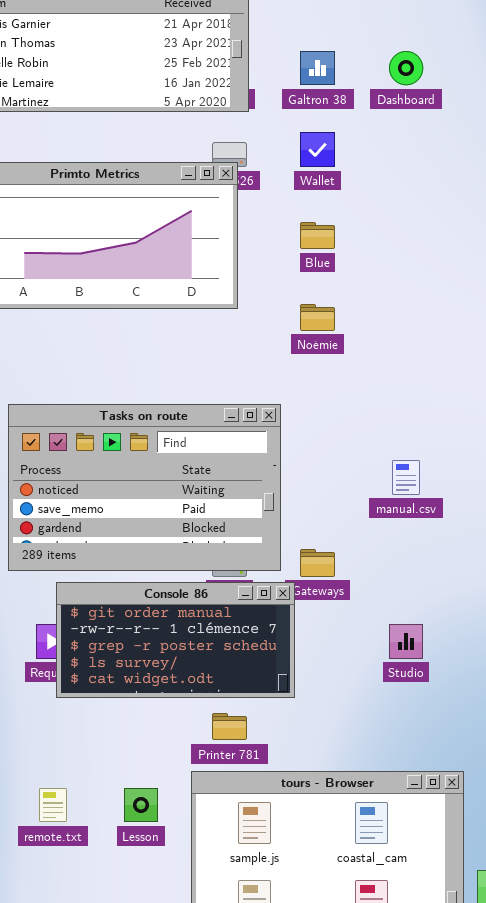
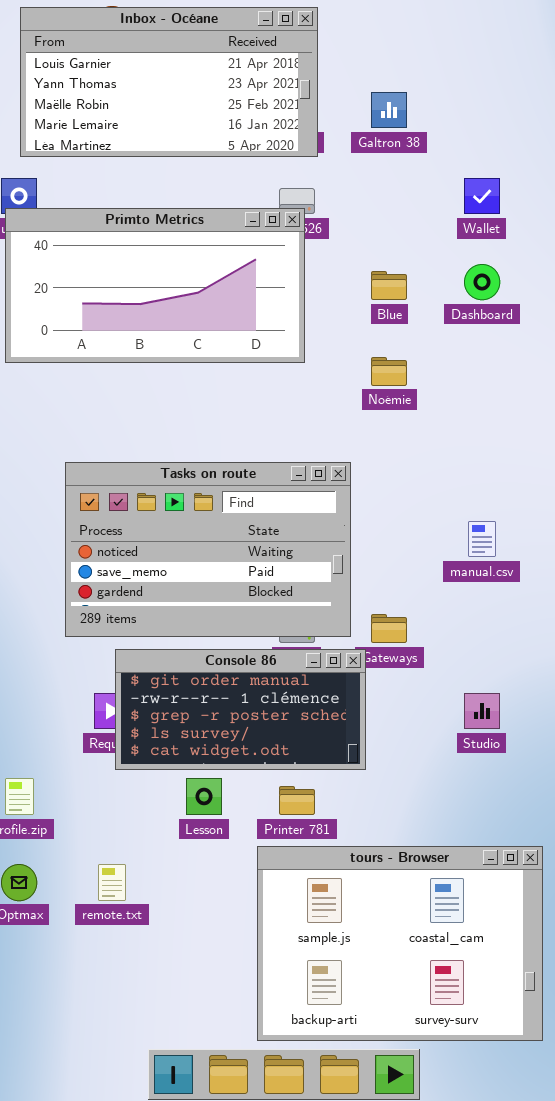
Dashboard: [389,51,423,85] -> [464,264,500,300], moved
Wallet: [300,132,335,167] -> [464,178,500,214], moved
Lesson: [124,788,158,822] -> [186,778,222,815], moved

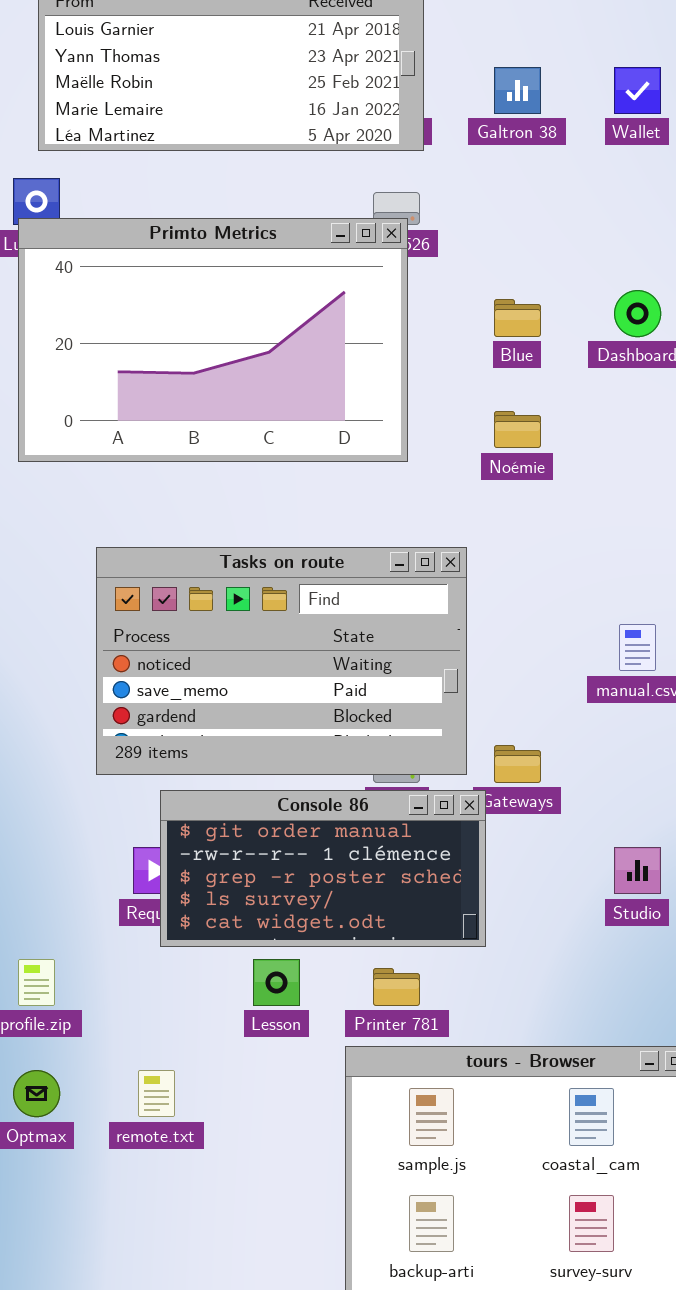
Wallet: [464,178,500,214] -> [614,67,661,114], moved
Primto Metrics: [5,208,305,363] -> [18,218,408,462], resized

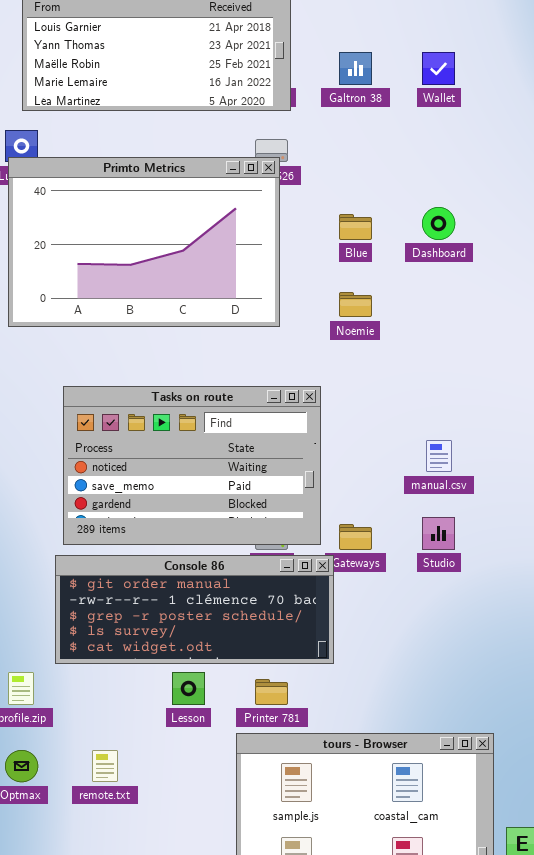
Console 86: [160,790,486,947] -> [55,555,334,664], resized
Studio: [614,847,661,894] -> [422,517,455,550], moved

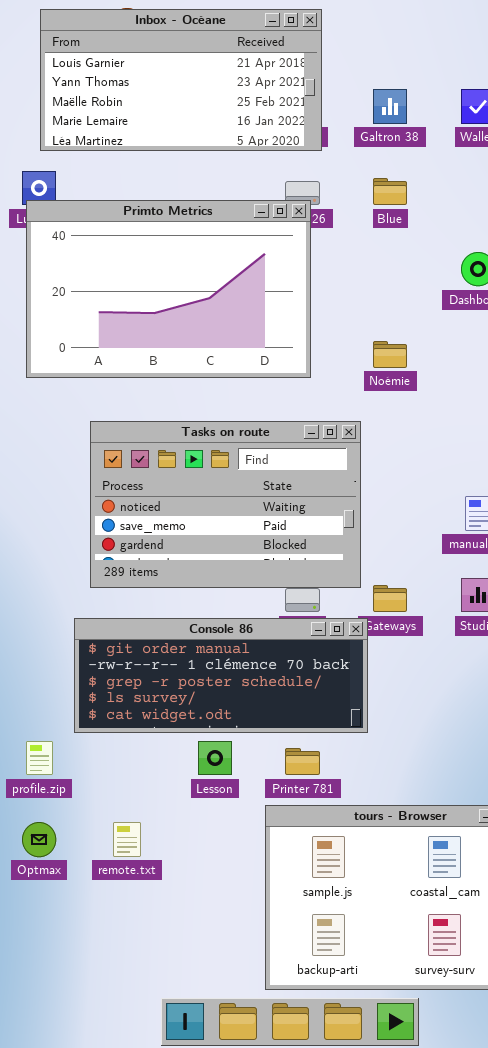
Blue: [339,214,372,240] -> [373,178,407,205], moved
Tasks on route: [63,386,321,545] -> [90,421,361,588], moved

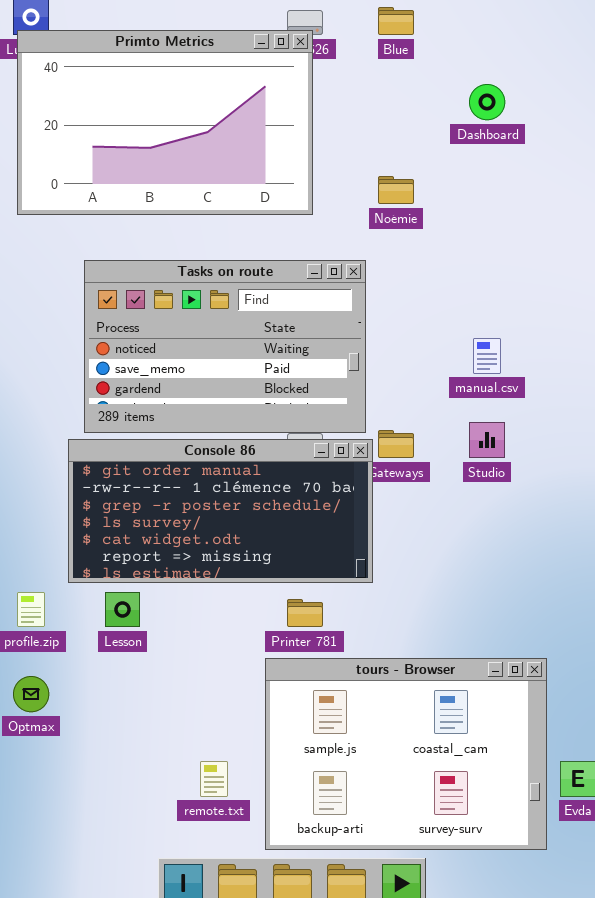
Console 86: [74,618,368,733] -> [68,439,373,583], resized
Lesson: [198,741,232,775] -> [105,592,140,627], moved
remote.txt: [113,822,141,857] -> [200,761,228,797], moved

